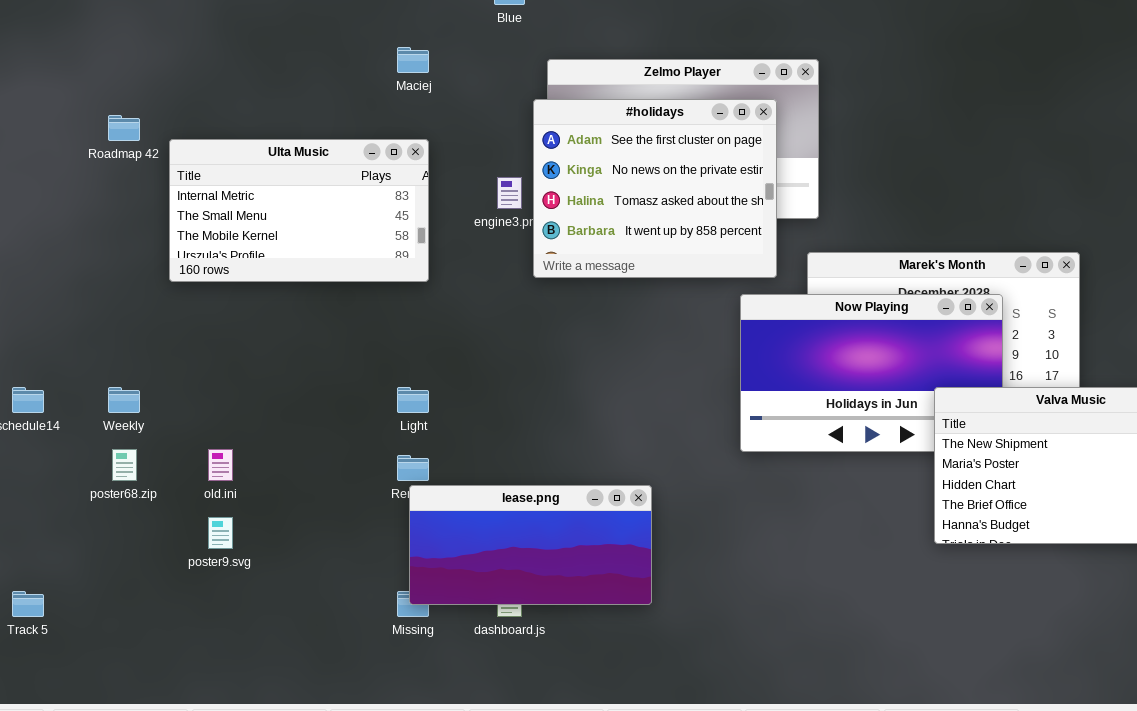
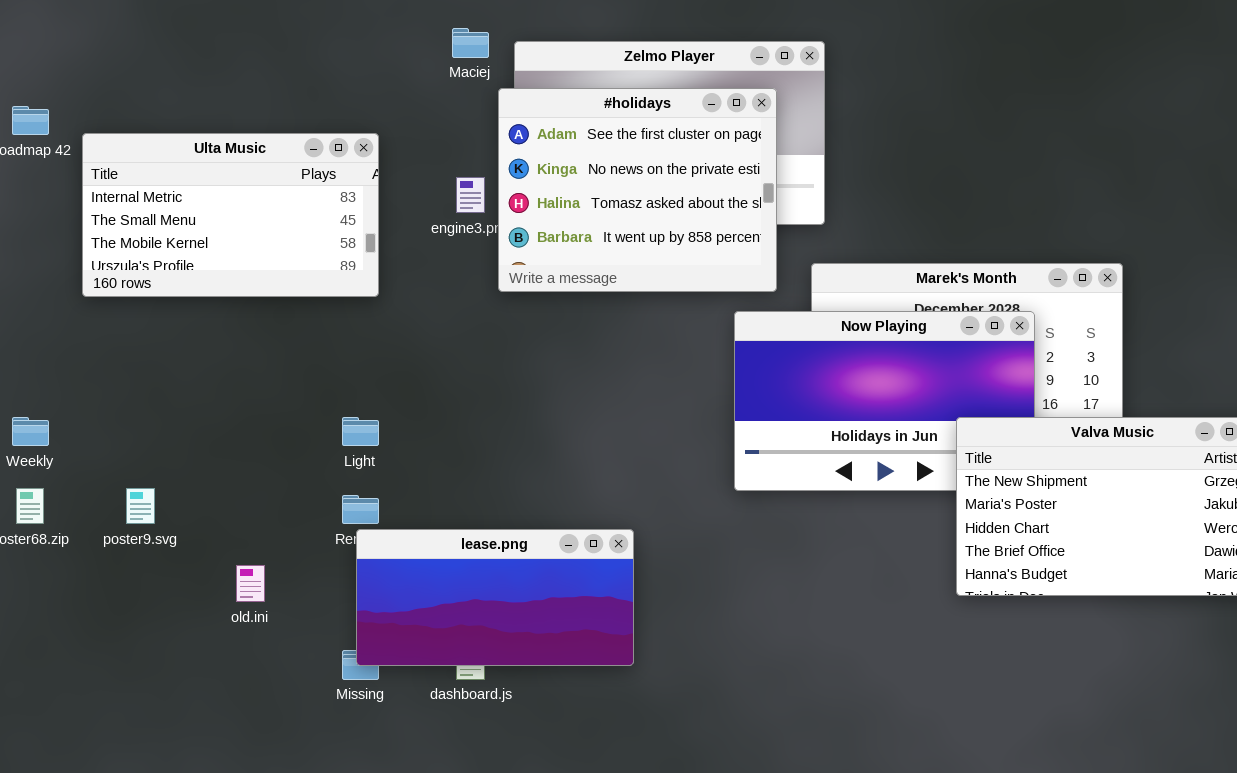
Maciej: [397,47,429,73] -> [452,28,489,58], moved
old.ini: [208,449,233,481] -> [236,565,265,602], moved
poster9.svg: [208,517,233,549] -> [126,488,155,524], moved

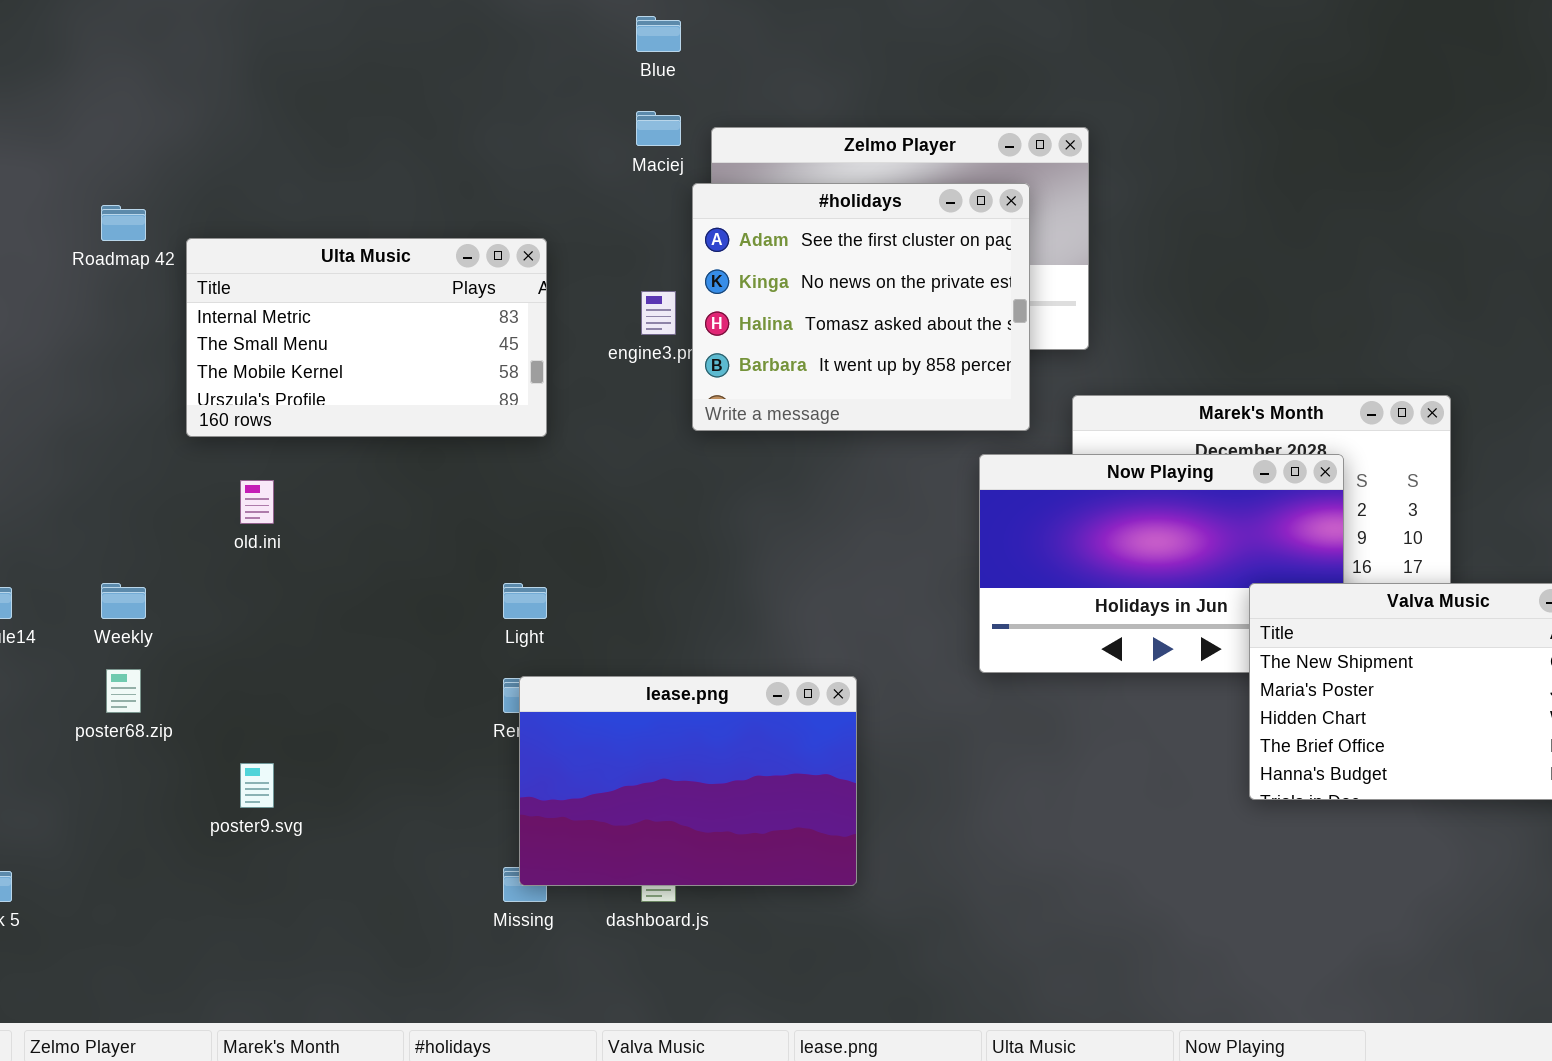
poster9.svg: [126,488,155,524] -> [240,763,274,808], moved
lease.png: [356,529,634,666] -> [519,676,857,886], resized
old.ini: [236,565,265,602] -> [240,480,274,524], moved

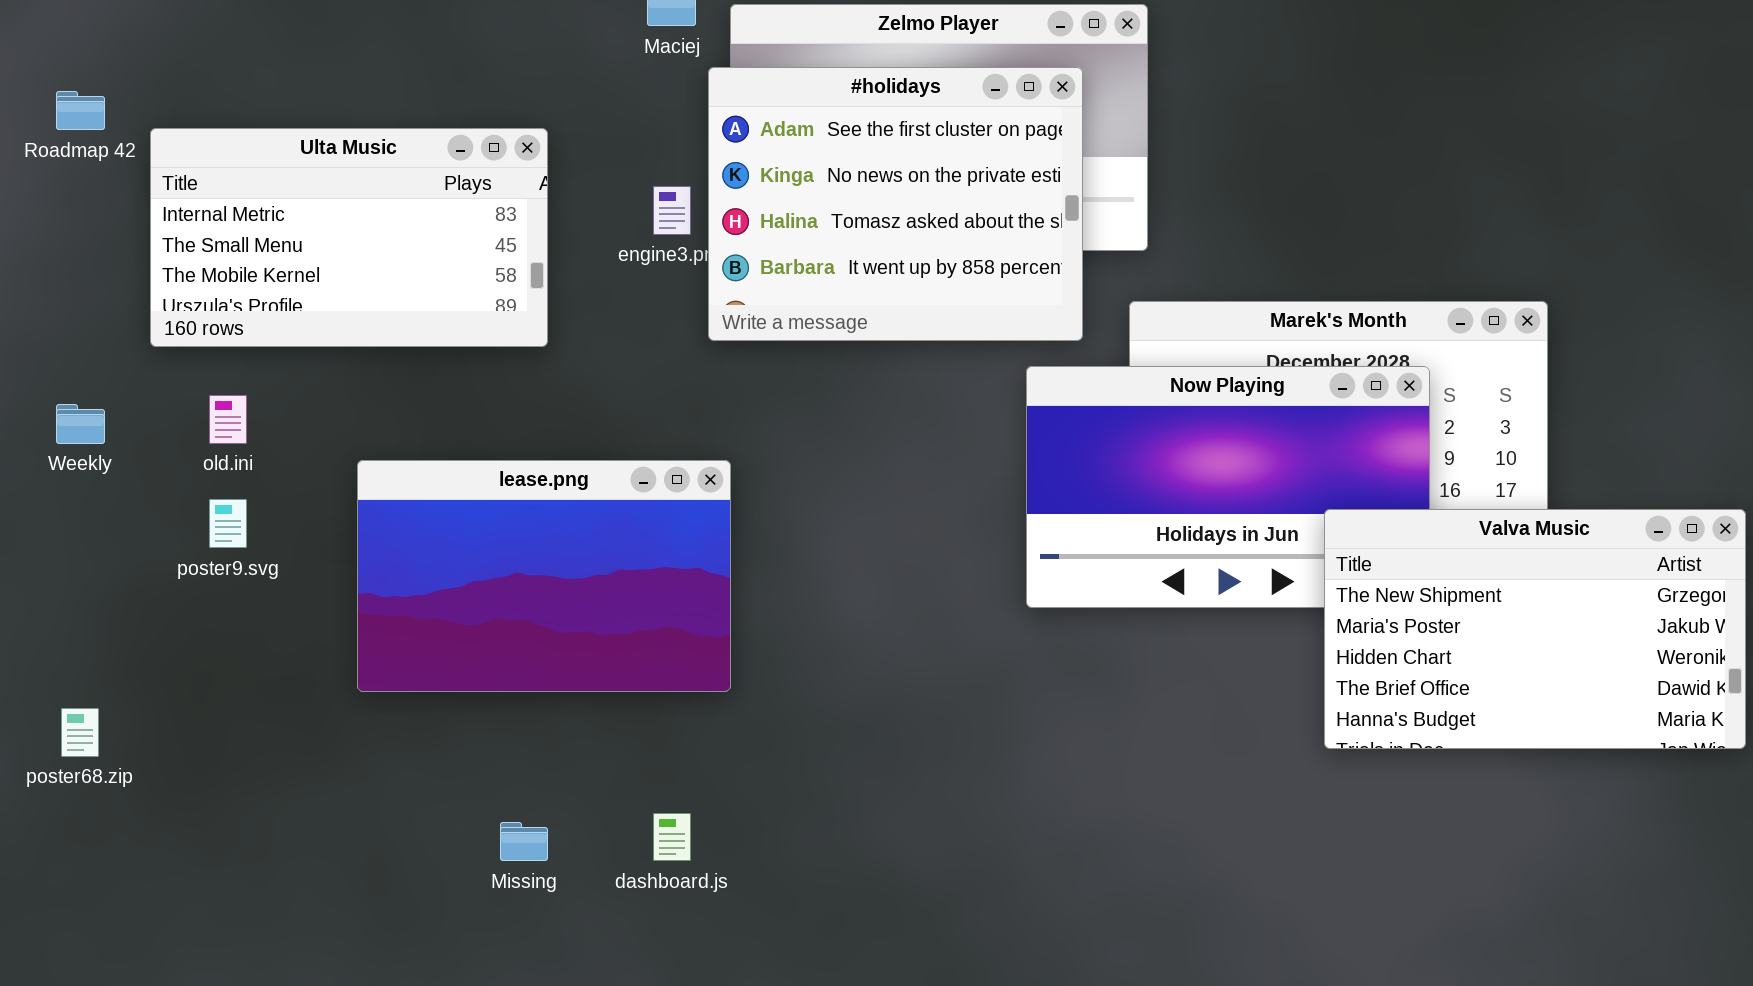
Weekly: [101,583,146,619] -> [56,404,105,444], moved
poster68.zip: [106,669,141,713] -> [61,708,99,757], moved
lease.png: [519,676,857,886] -> [357,460,731,692], moved
poster9.svg: [240,763,274,808] -> [209,499,247,548], moved

